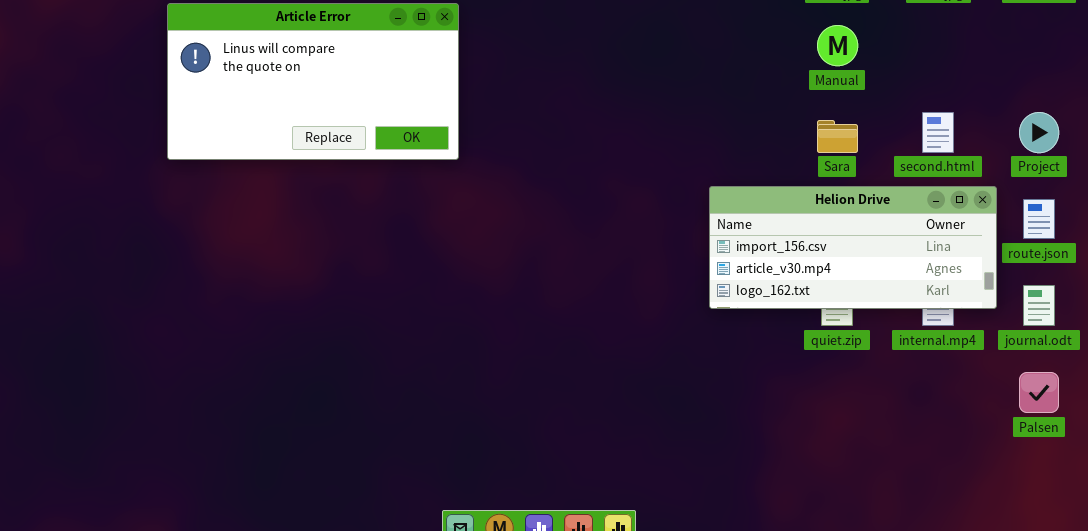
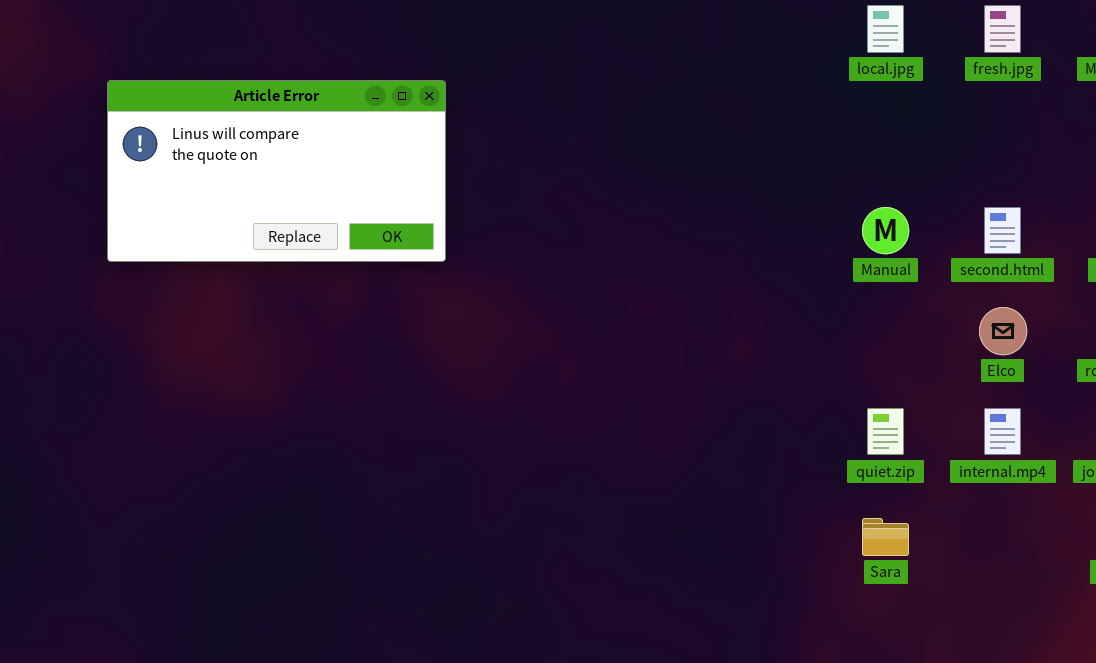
Manual: [817,25,858,66] -> [862,207,909,254], moved
Sara: [817,120,858,153] -> [862,518,909,556], moved
Helion Drive: [709,186,997,309] -> none, closed

